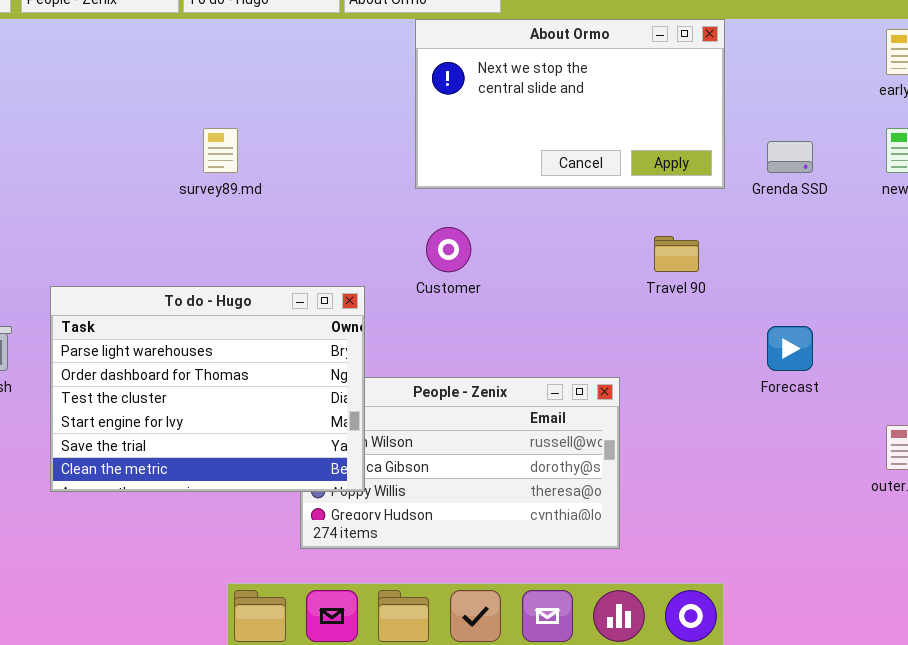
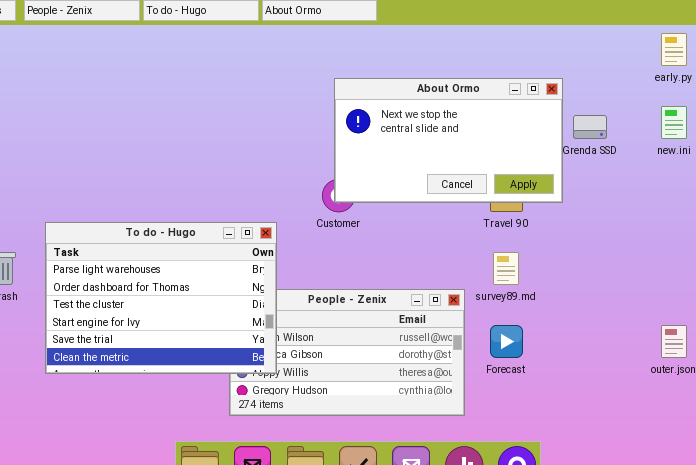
About Ormo: [415,19,725,189] -> [334,78,563,203], moved
survey89.md: [203,128,238,173] -> [493,252,519,285], moved
Forecast: [767,326,813,371] -> [490,325,523,358], moved

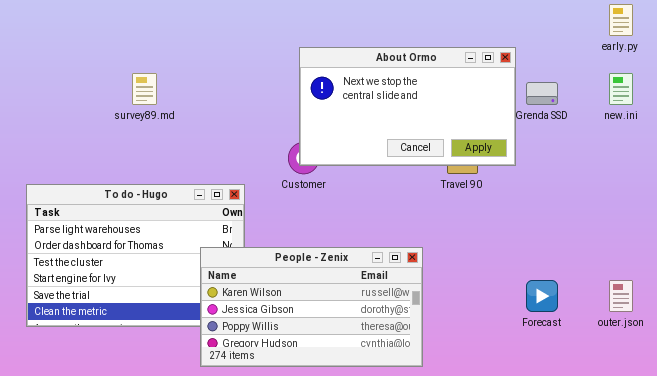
survey89.md: [493,252,519,285] -> [132,73,157,105], moved
People - Zenix: [229,289,465,416] -> [200,247,423,367], raised
Forecast: [490,325,523,358] -> [526,280,558,312], moved

